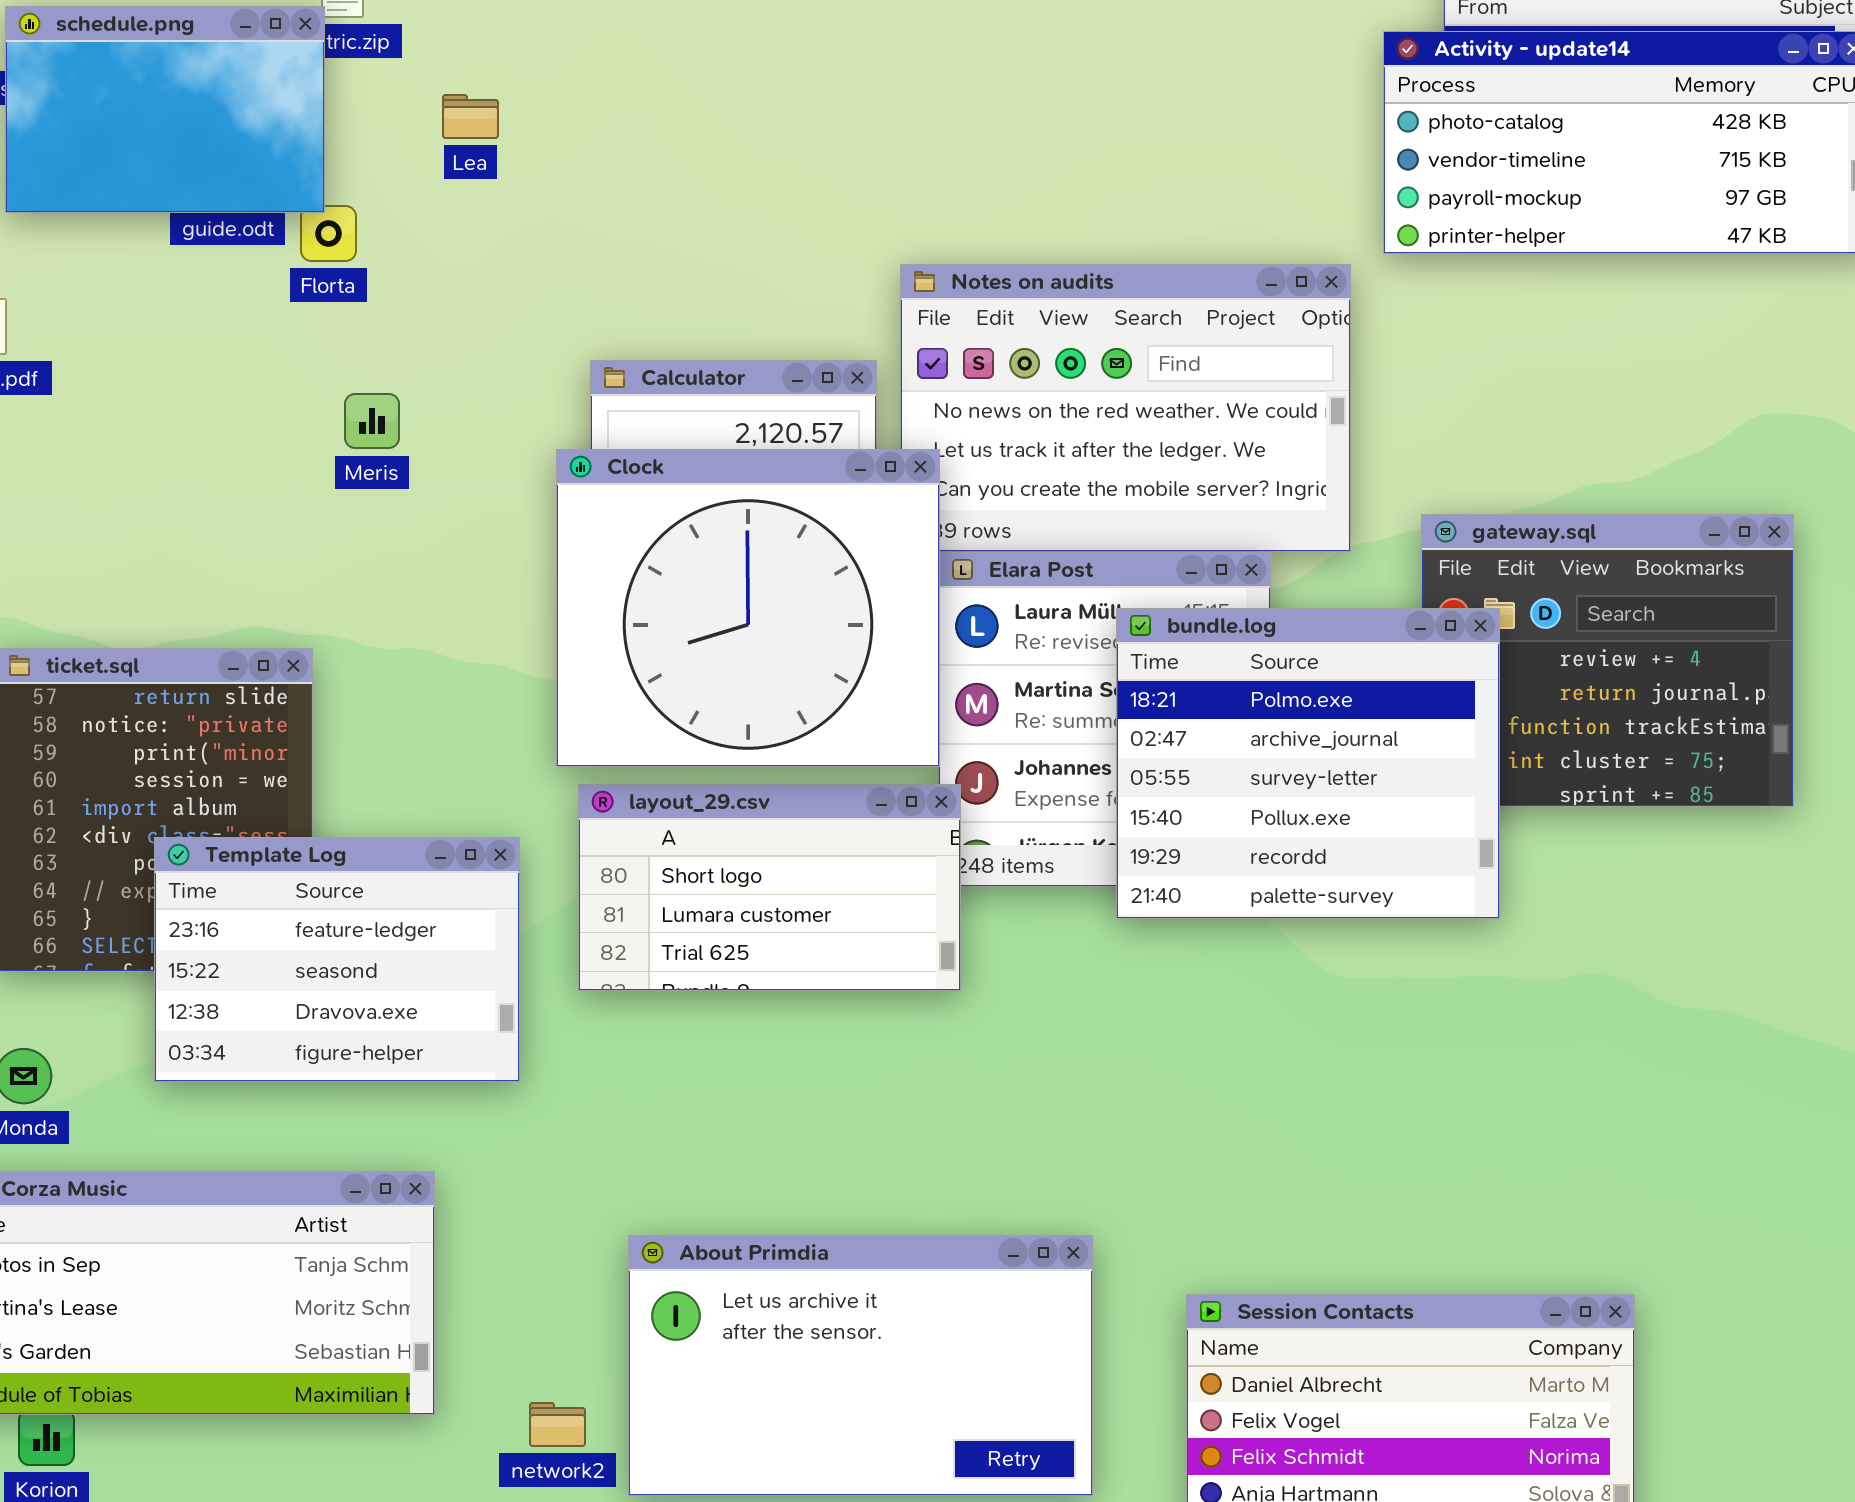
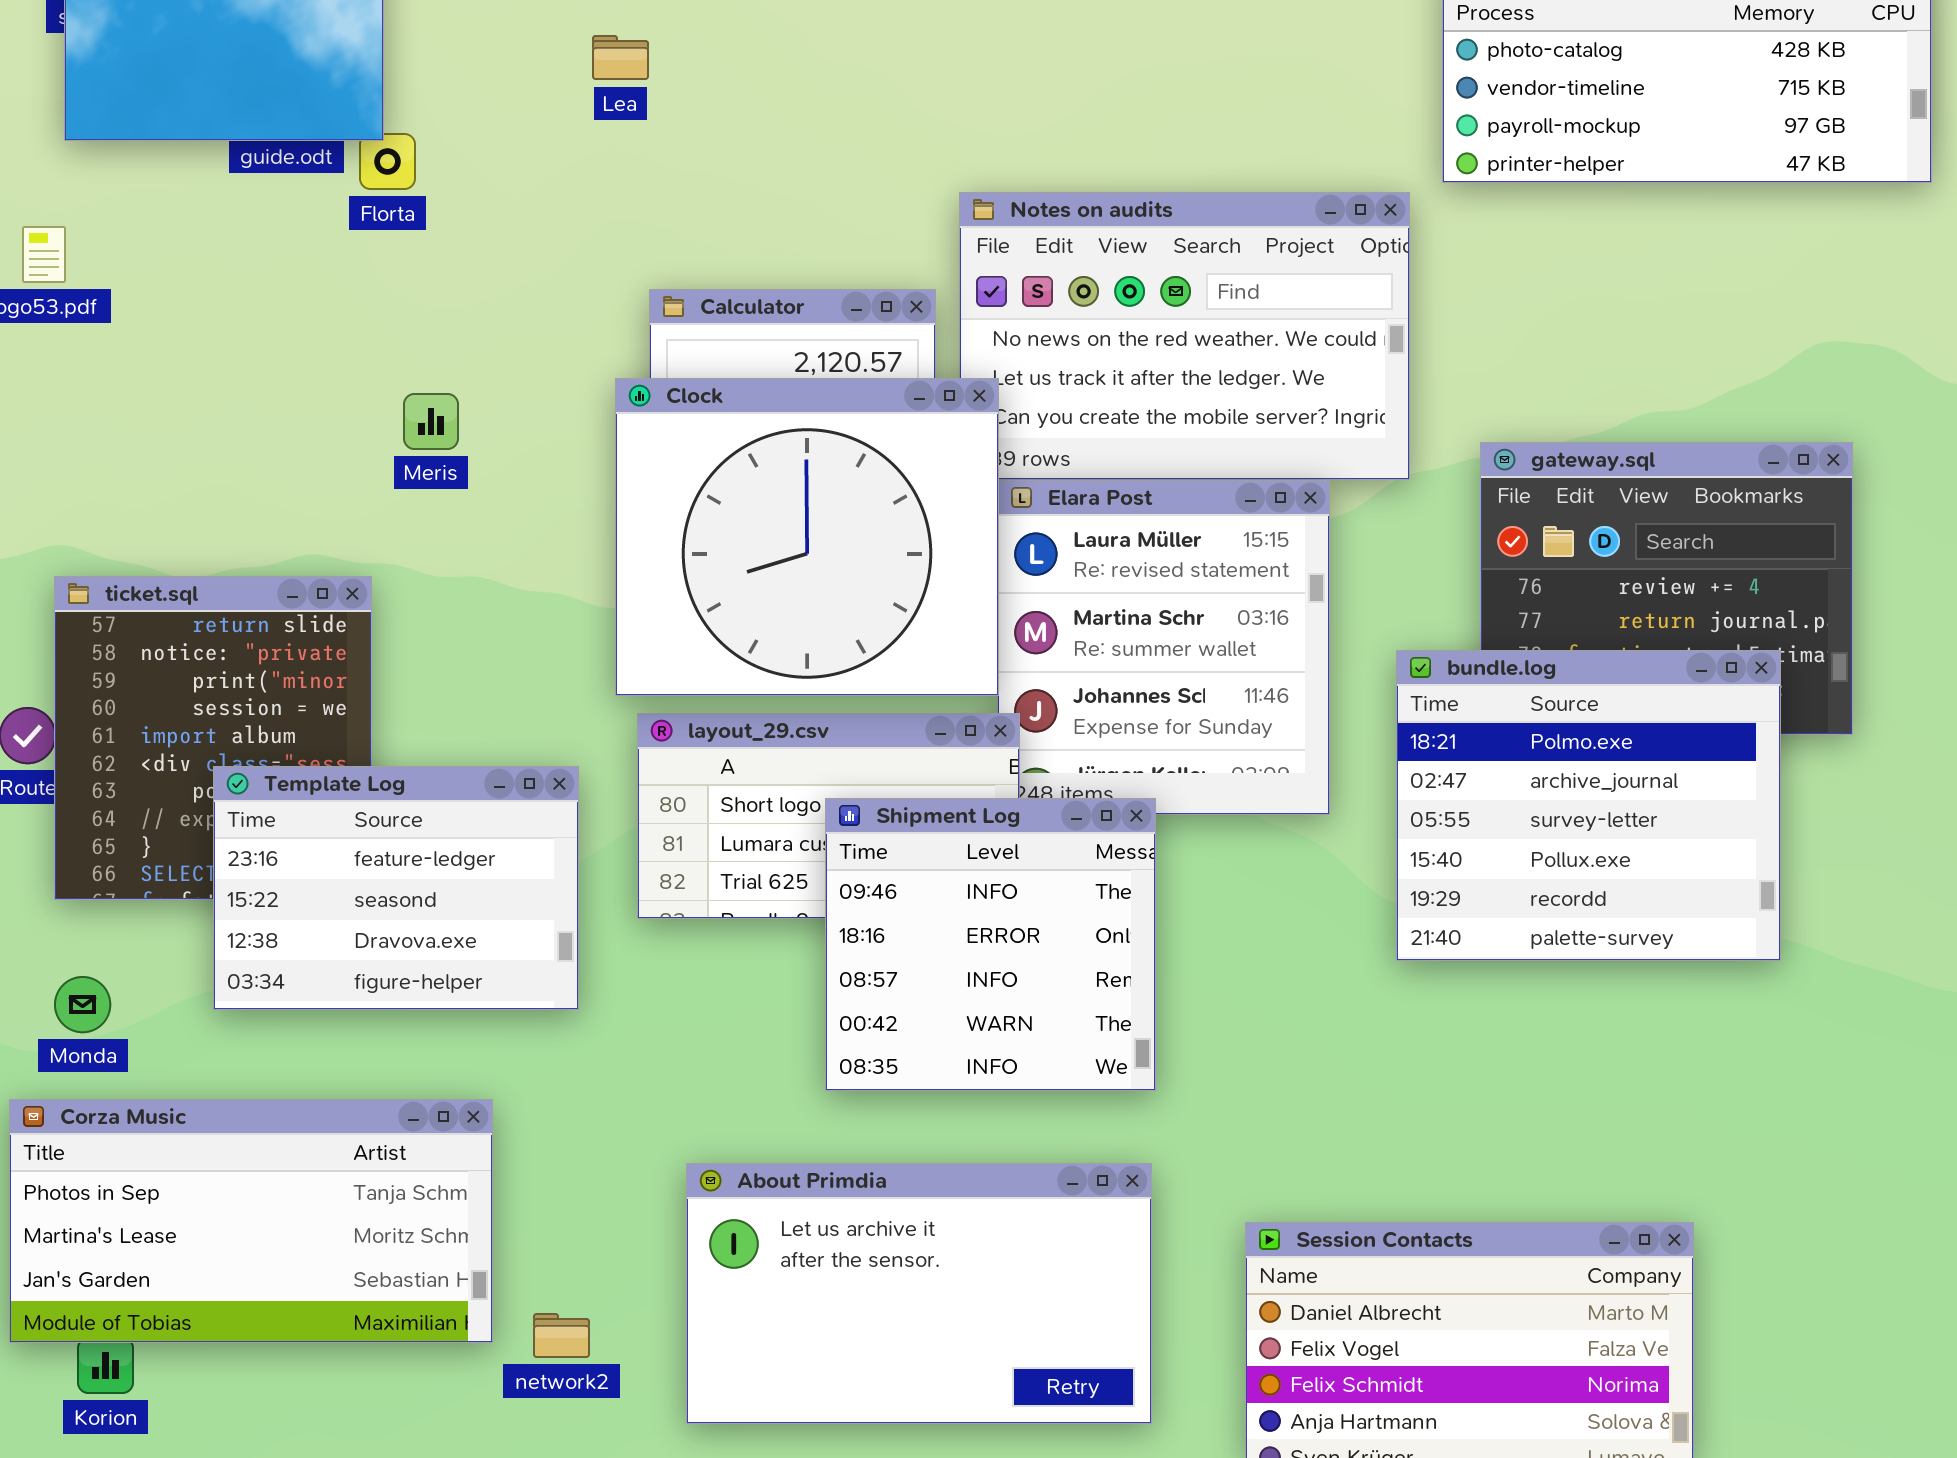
Lea: [442,94,499,139] -> [592,35,649,80], moved
Meris: [344,393,400,449] -> [403,393,459,450], moved
bundle.log: [1116,608,1500,919] -> [1396,650,1781,961], moved
Shipment Log: none -> [825,798,1156,1091], opened
network2: [529,1402,586,1447] -> [533,1313,590,1358], moved

